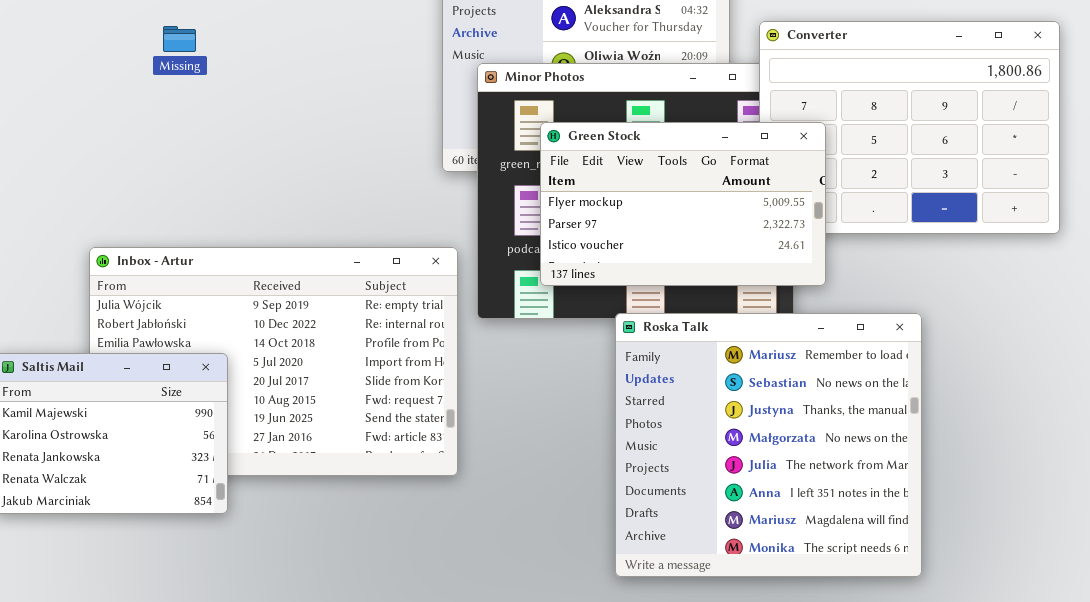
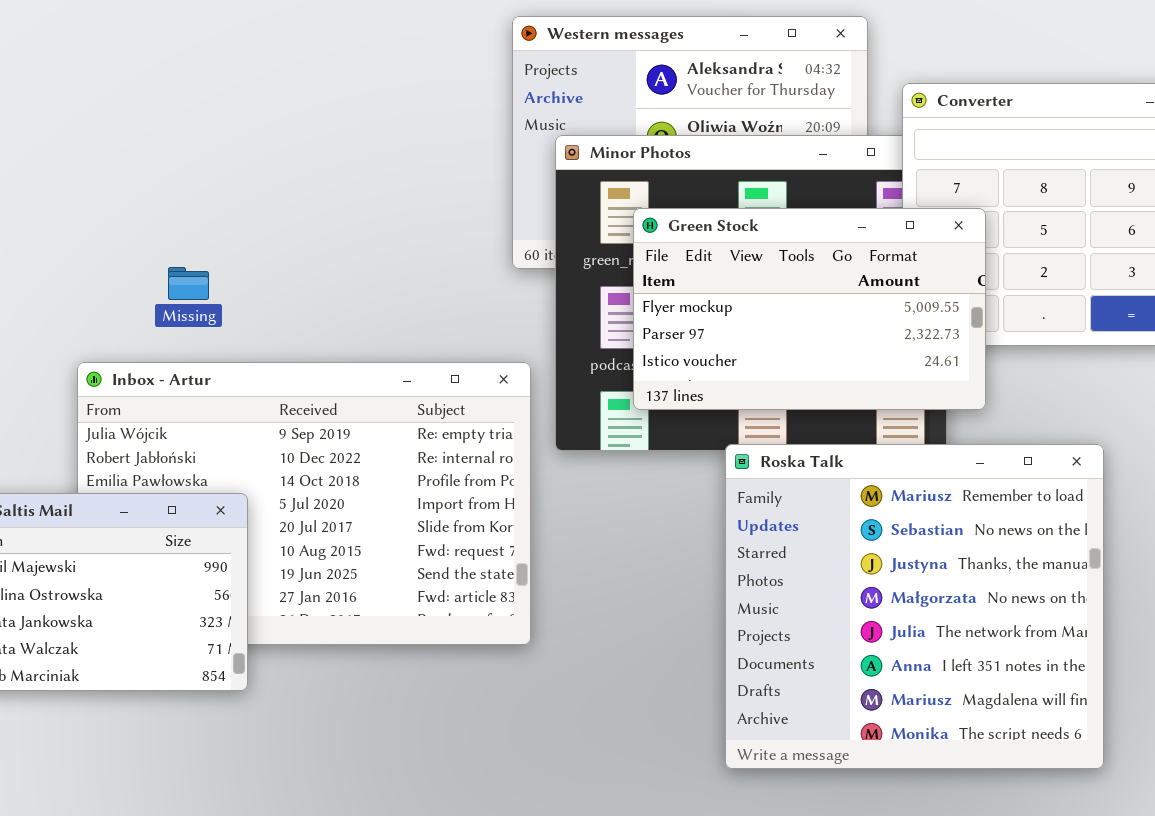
Missing: [163,26,196,52] -> [168,267,209,300], moved

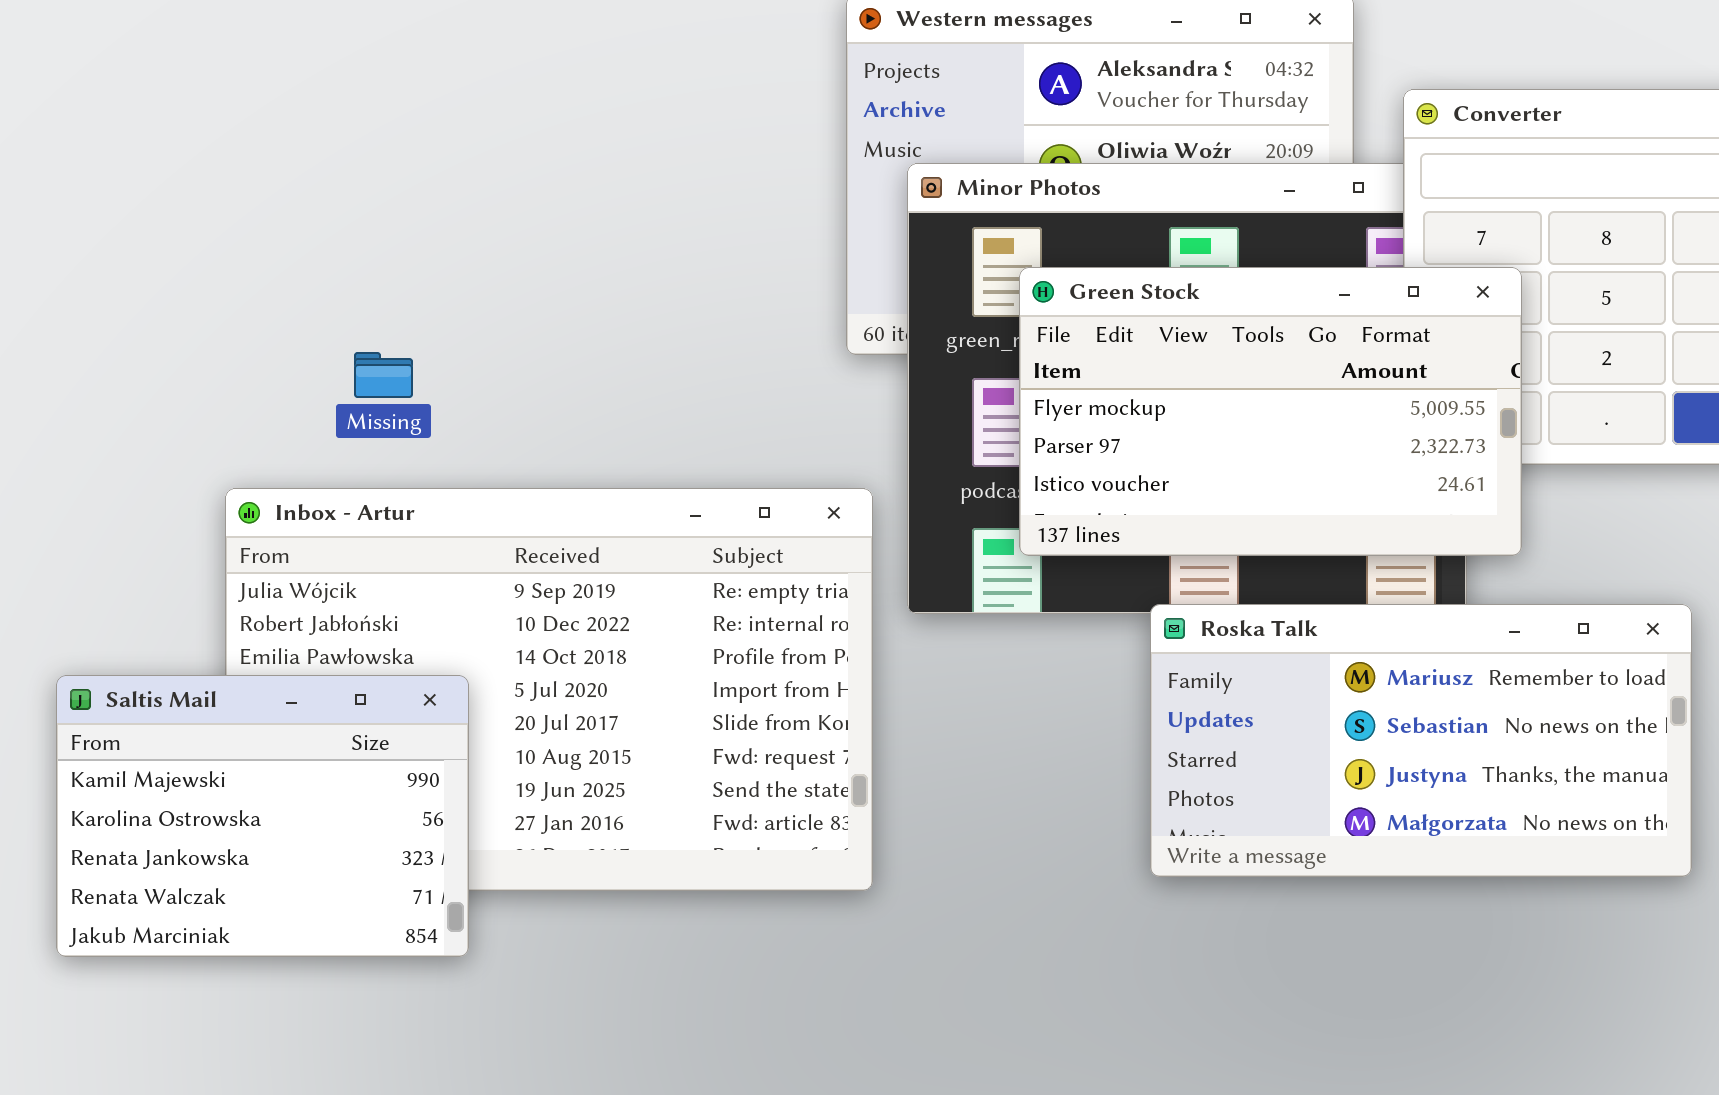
Roska Talk: [725,444,1104,769] -> [1150,604,1692,877], resized

